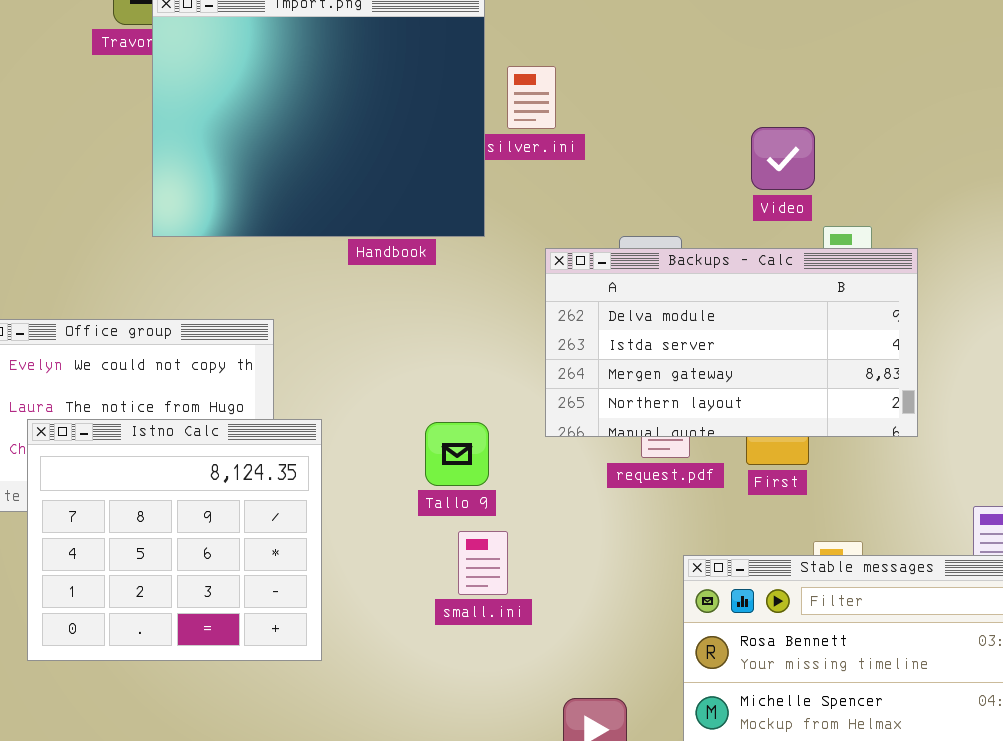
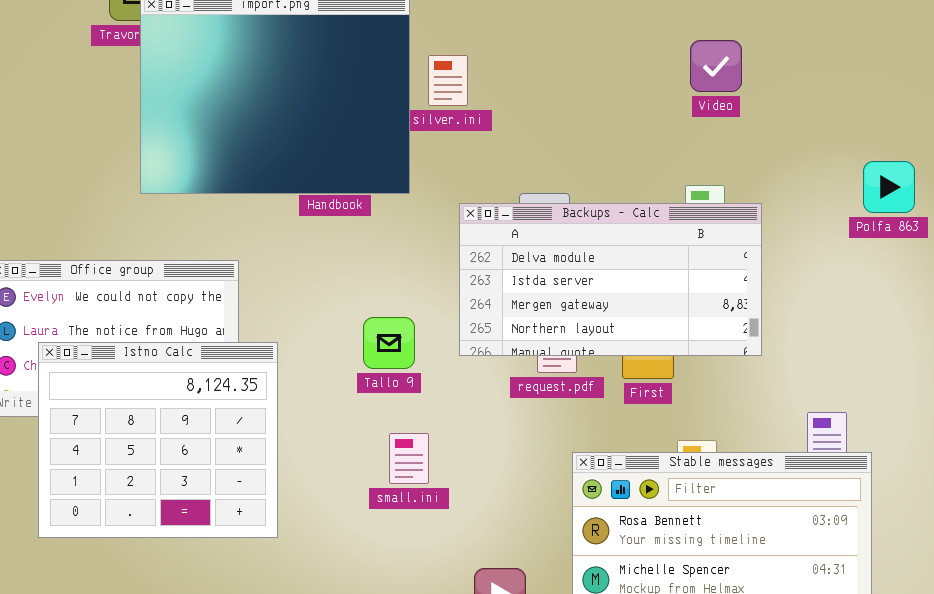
Video: [751,127,815,190] -> [690,40,742,92], moved
Tallo 9: [425,422,489,486] -> [363,317,415,369], moved

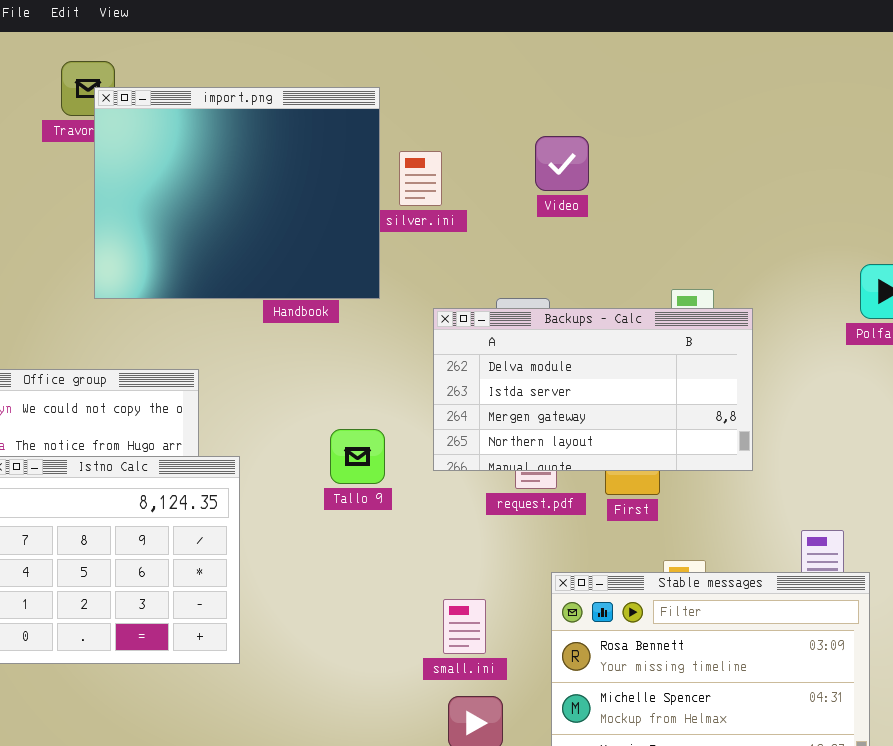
Video: [690,40,742,92] -> [535,136,589,191], moved
small.ini: [389,433,429,484] -> [443,599,486,654], moved

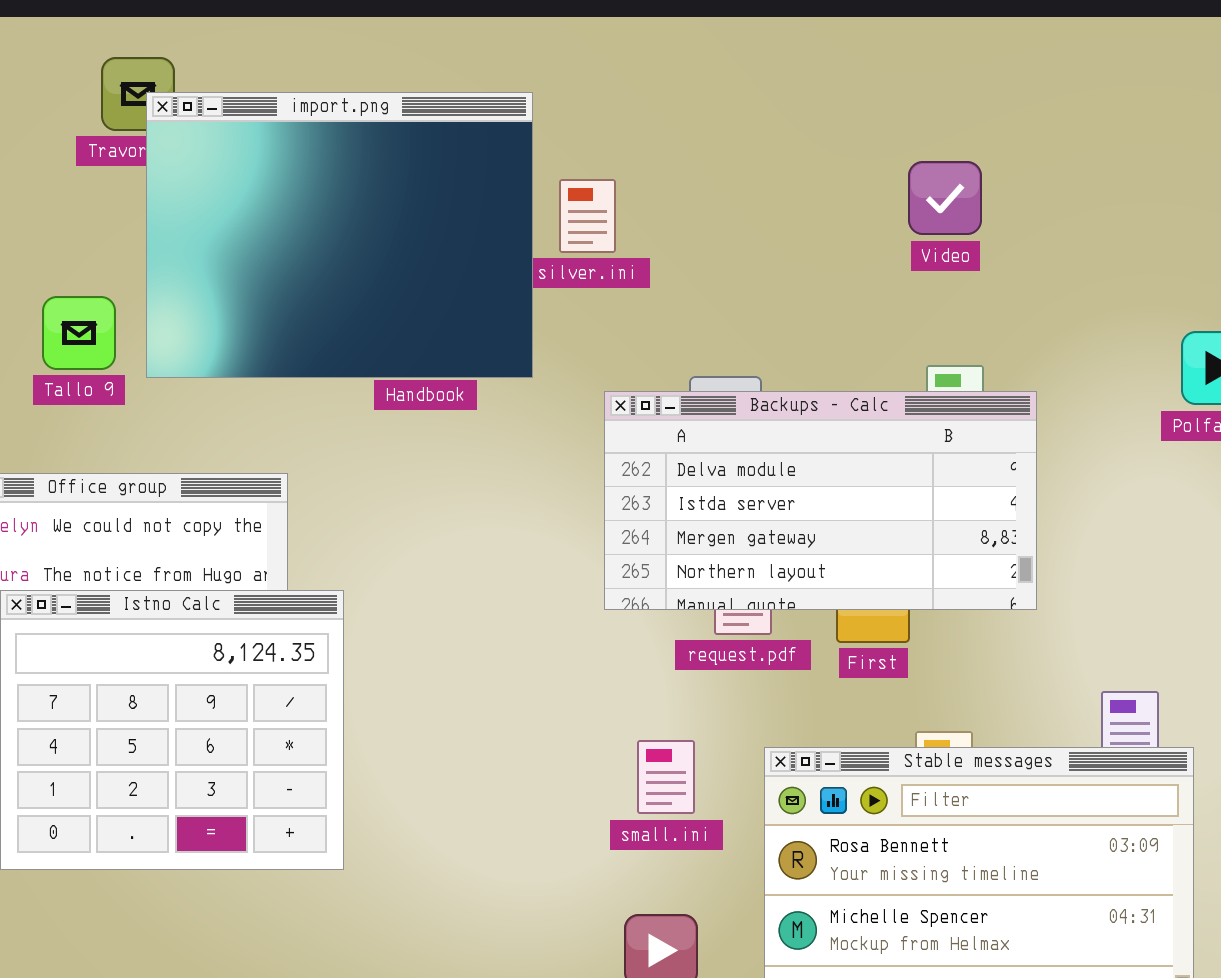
Video: [535,136,589,191] -> [908,161,982,235], moved
Tallo 9: [330,429,385,484] -> [42,296,116,370], moved
small.ini: [443,599,486,654] -> [637,740,695,814], moved

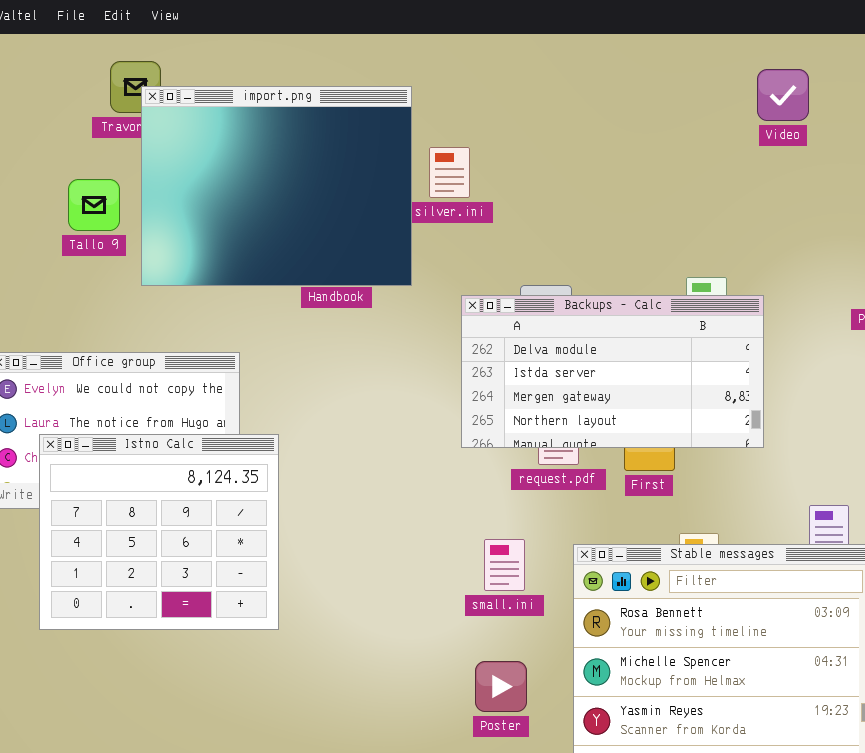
Video: [908,161,982,235] -> [757,69,809,121], moved
Tallo 9: [42,296,116,370] -> [68,179,120,231], moved

